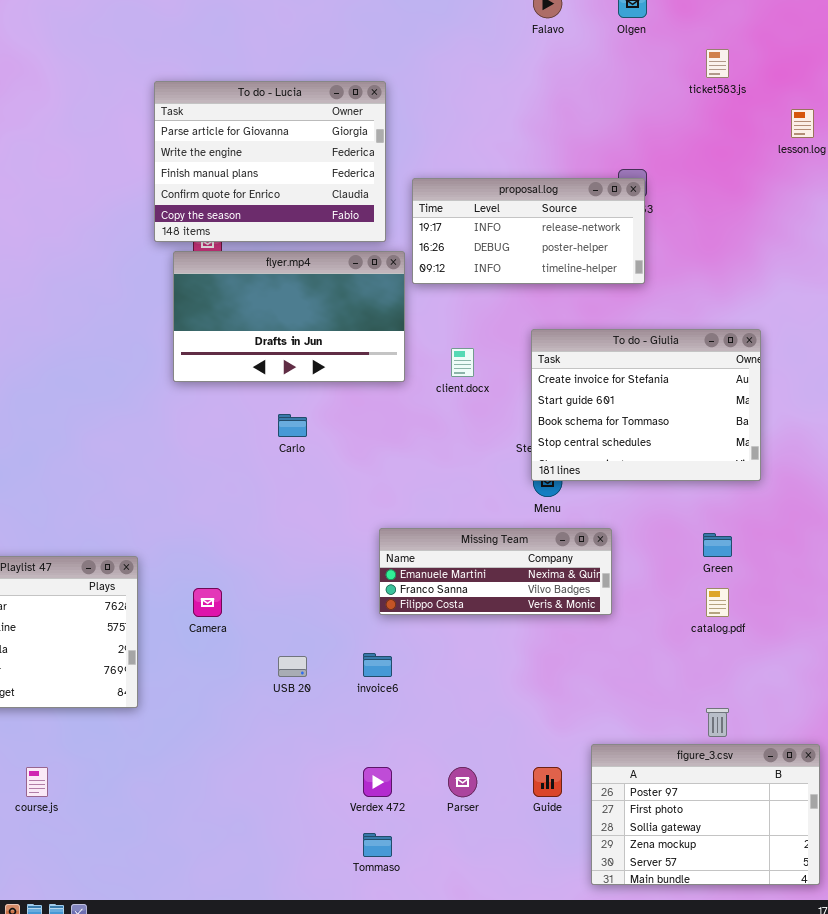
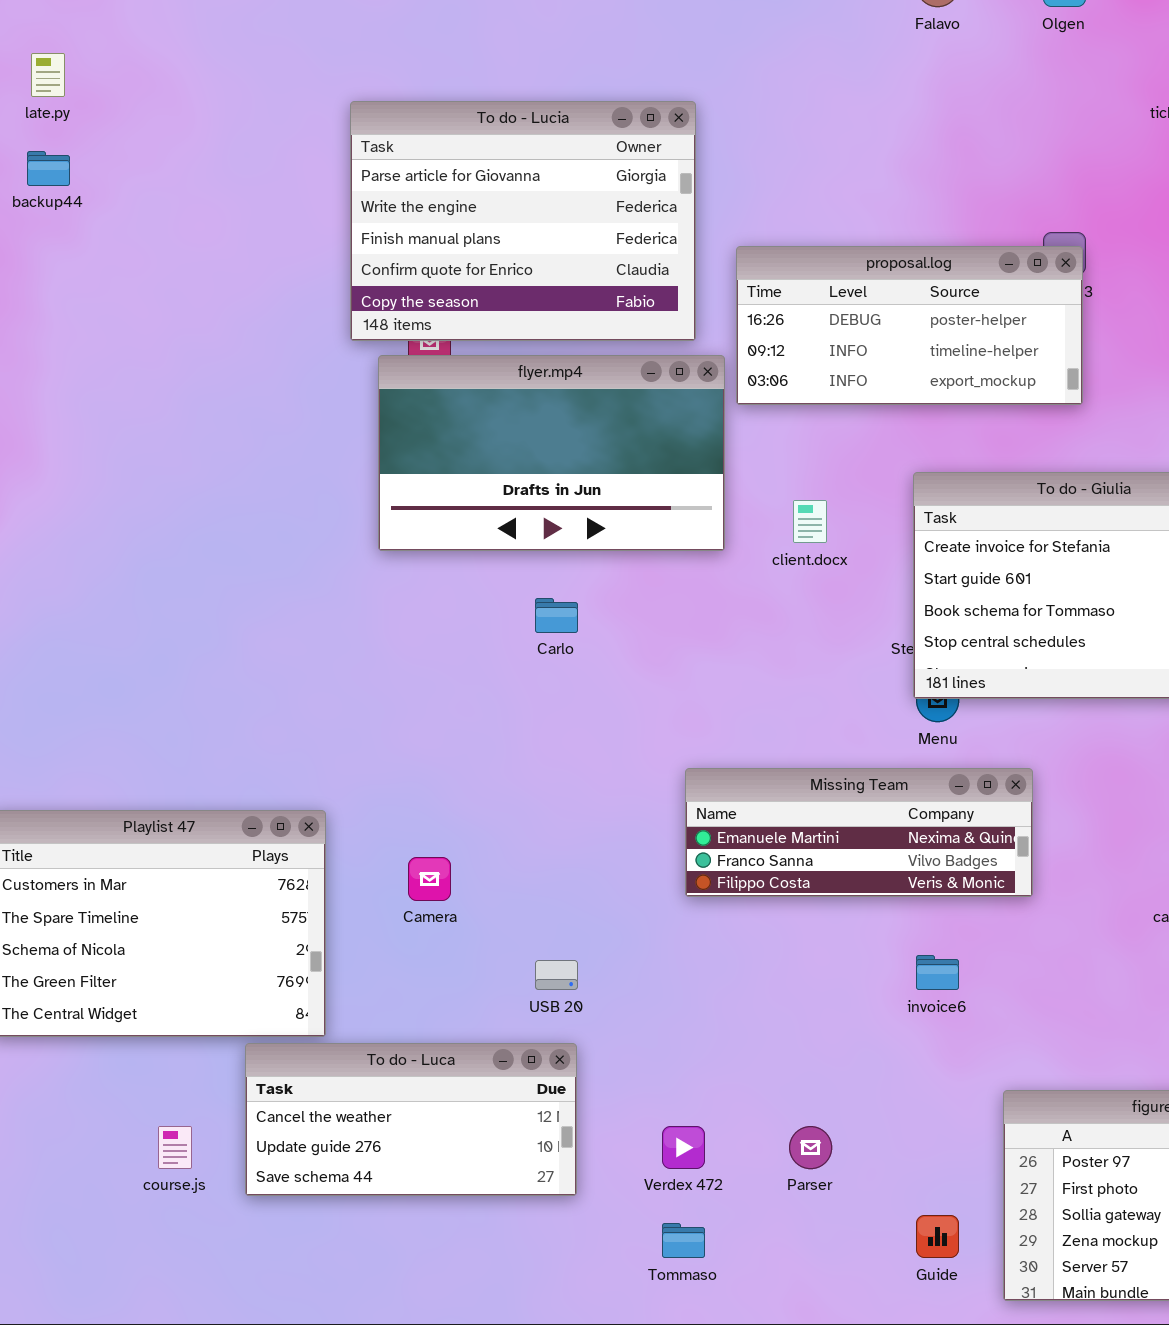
proposal.log: [412,178,645,284] -> [736,246,1083,405], scrolled down 1 row
invoice6: [363,653,392,677] -> [916,955,959,990], moved
To do - Luca: none -> [245,1043,577,1196], opened
Guide: [533,767,562,797] -> [916,1215,959,1258], moved

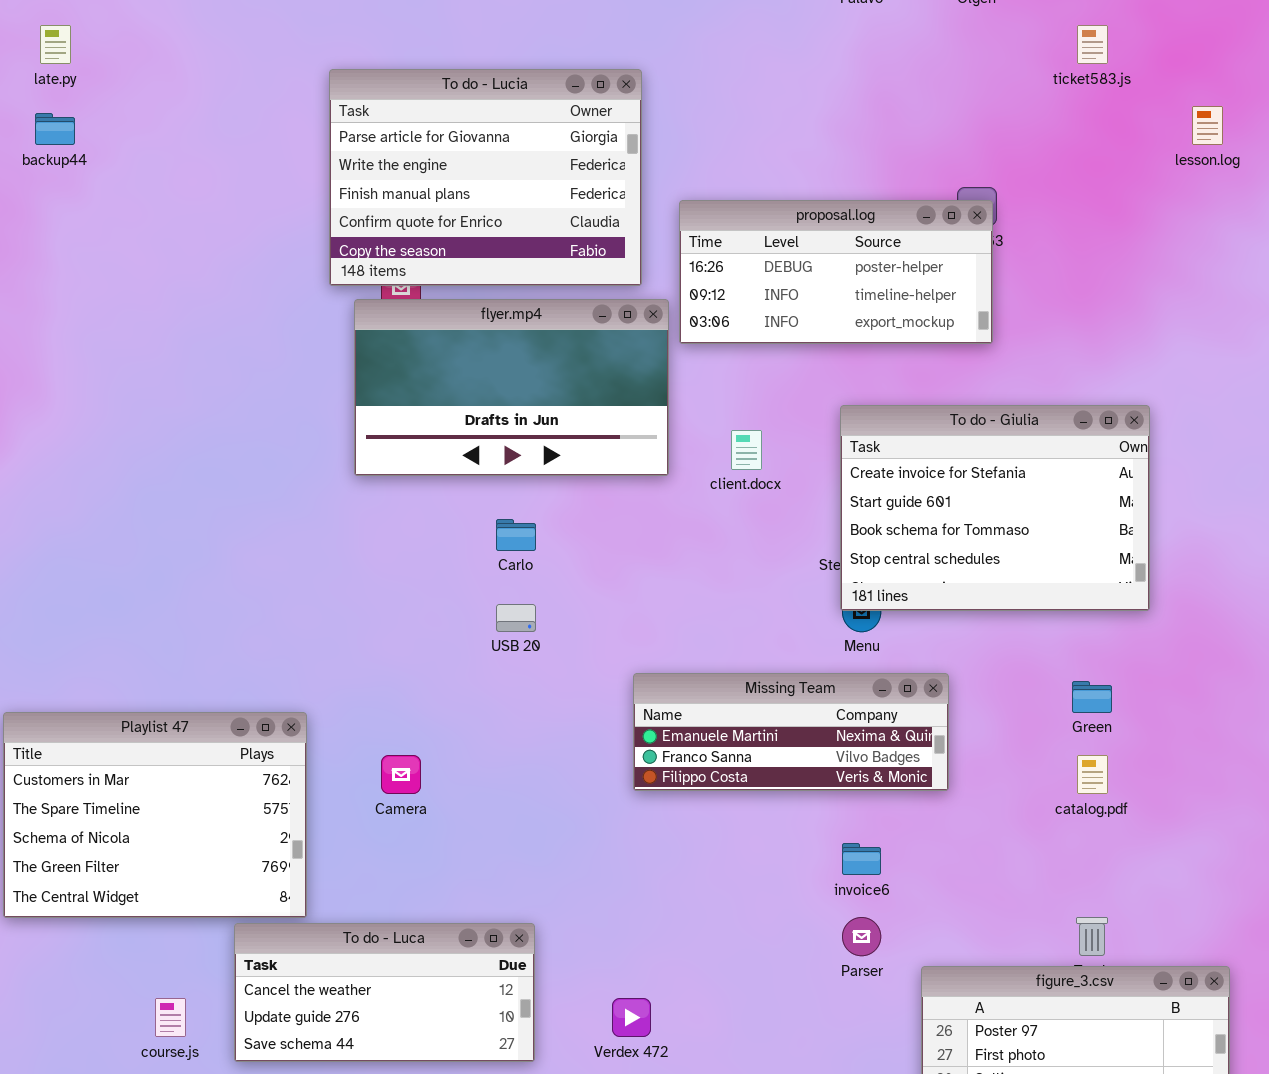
USB 20: [535,960,578,990] -> [496,604,536,632], moved
Parser: [789,1126,832,1169] -> [842,917,881,956], moved

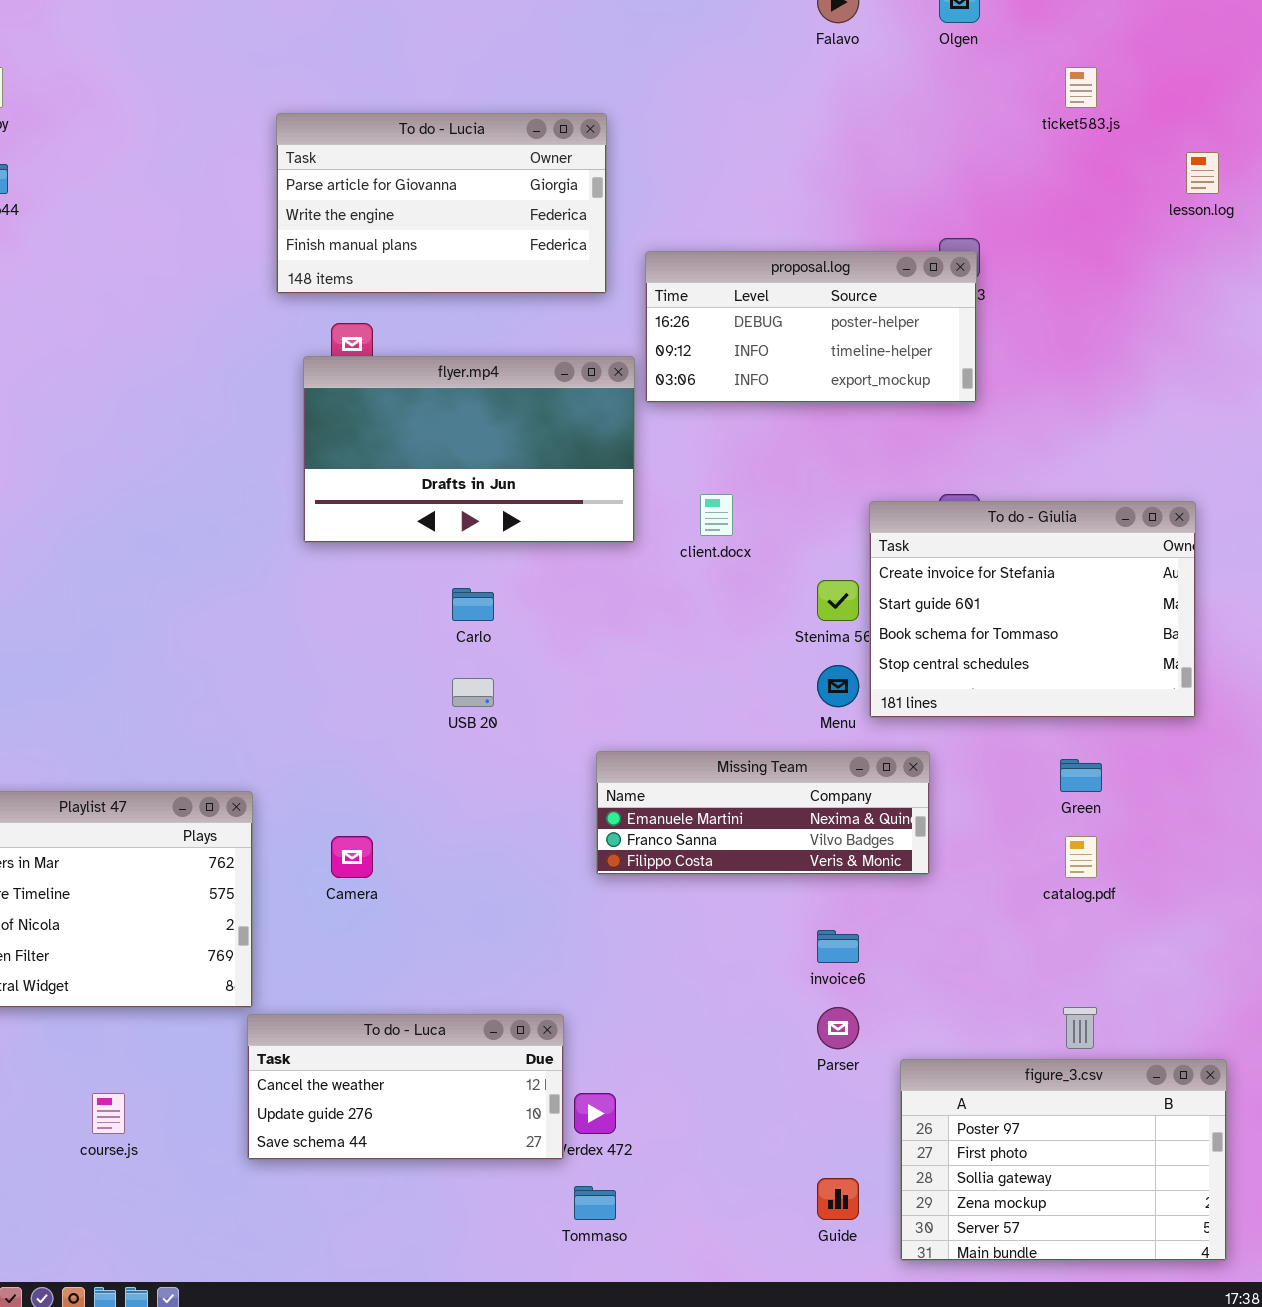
To do - Lucia: [329,69,642,286] -> [276,113,607,294], resized
To do - Giulia: [840,405,1150,611] -> [869,501,1196,718], moved
To do - Luca: [234,923,535,1062] -> [247,1014,564,1160], moved

